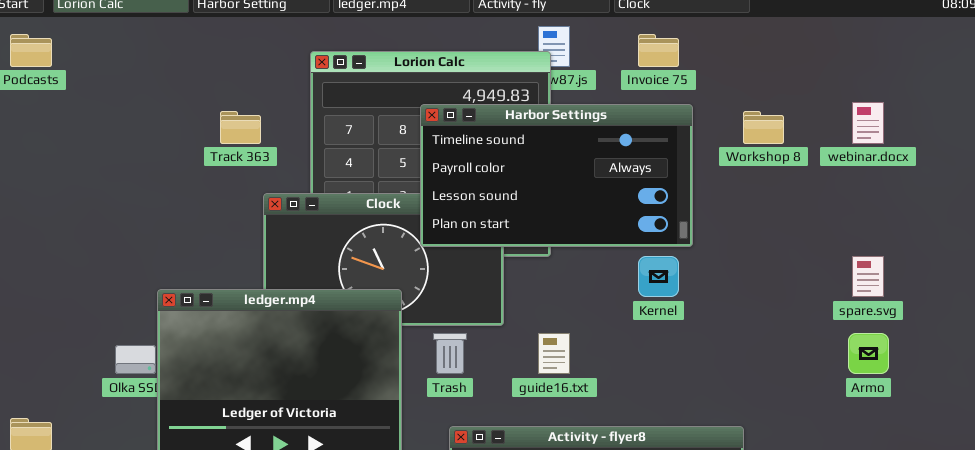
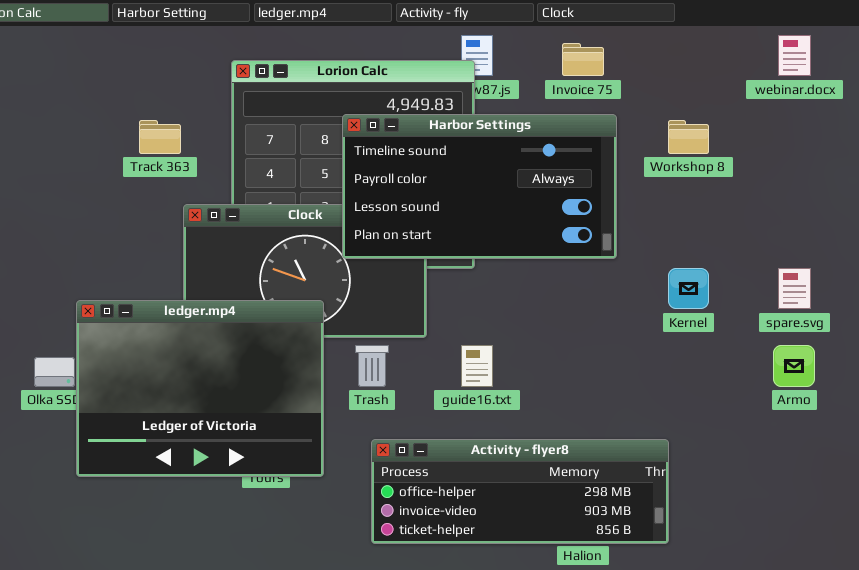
webinar.docx: [852,102,884,144] -> [778,35,811,76], moved
Kernel: [638,256,679,297] -> [668,268,709,309], moved

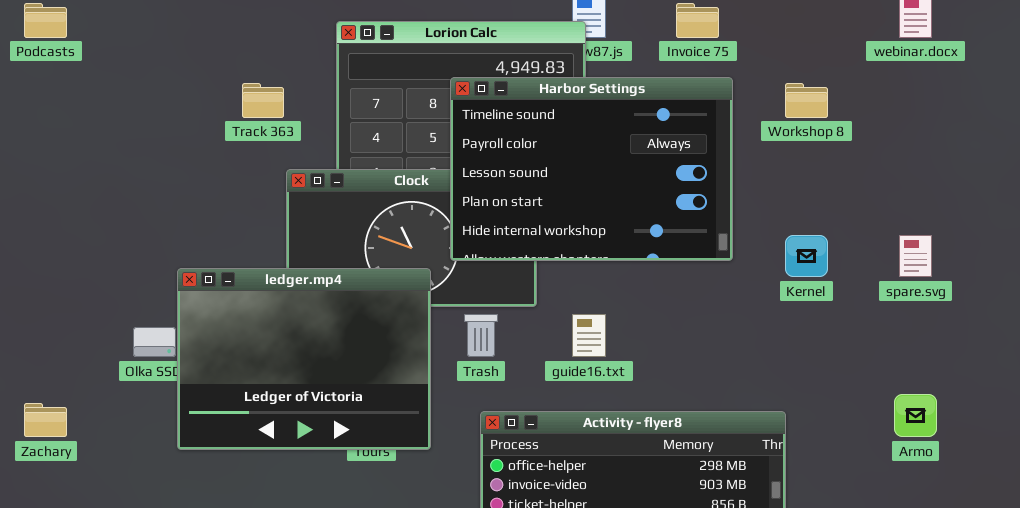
Harbor Settings: [342,114,617,259] -> [450,77,733,261], resized
Armo: [773,345,815,387] -> [894,394,937,437], moved

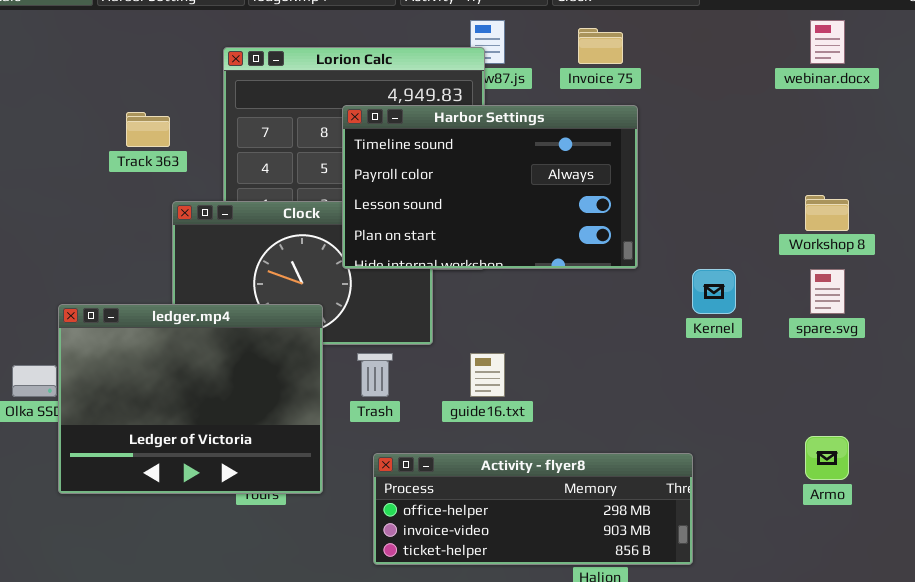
Harbor Settings: [450,77,733,261] -> [342,105,638,269], resized
Workshop 8: [785,83,828,118] -> [805,195,849,231], moved

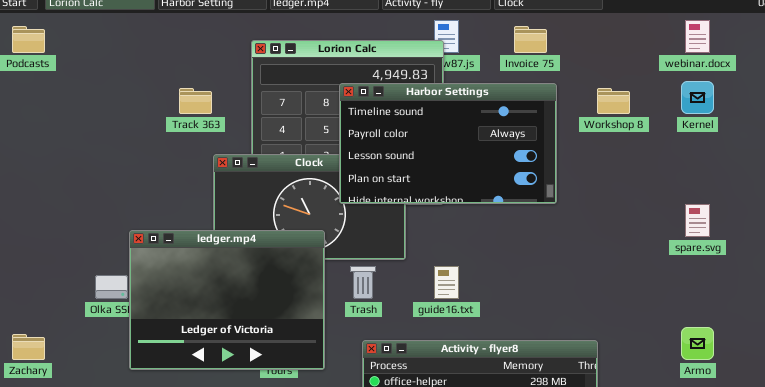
Workshop 8: [805,195,849,231] -> [597,88,630,114], moved
Kernel: [692,269,736,314] -> [681,81,714,114], moved

